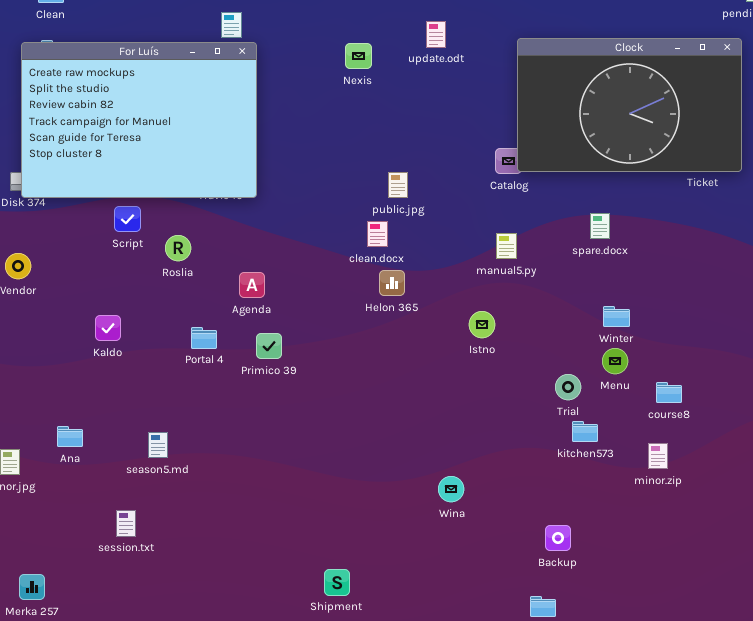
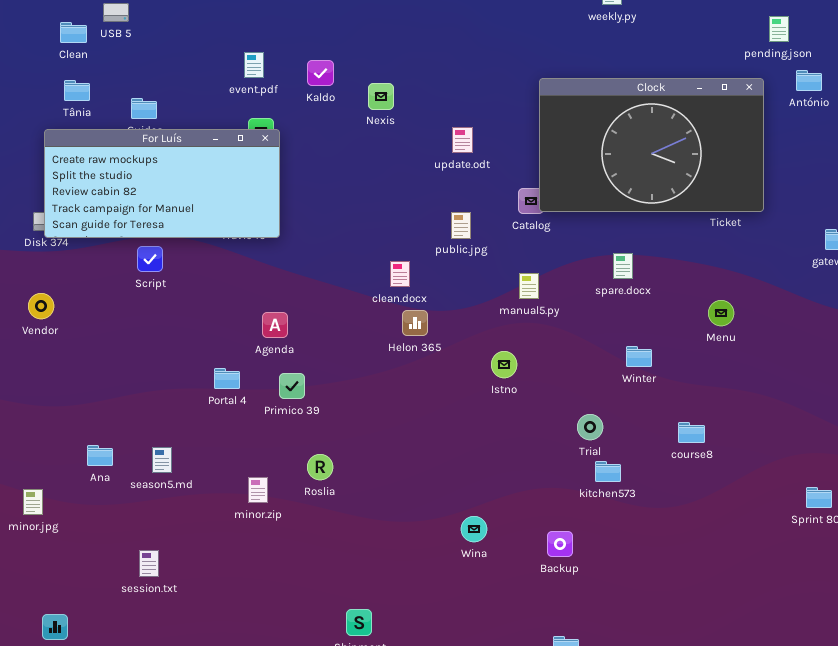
update.odt: [426,21,446,48] -> [452,127,473,153], moved
For Luís: [21,42,257,198] -> [44,129,280,238], resized
public.jpg: [388,172,408,198] -> [451,212,471,239], moved
Roslia: [165,235,191,261] -> [307,454,333,480], moved
Kaldo: [95,315,121,341] -> [307,60,334,86], moved
Menu: [602,348,628,374] -> [708,300,734,326], moved
Ana: [57,426,83,447] -> [87,445,113,466], moved
season5.md: [148,432,168,458] -> [152,447,172,473], moved
minor.zip: [648,443,668,469] -> [248,477,268,503], moved
Backup: [545,525,571,551] -> [547,531,573,557], moved

